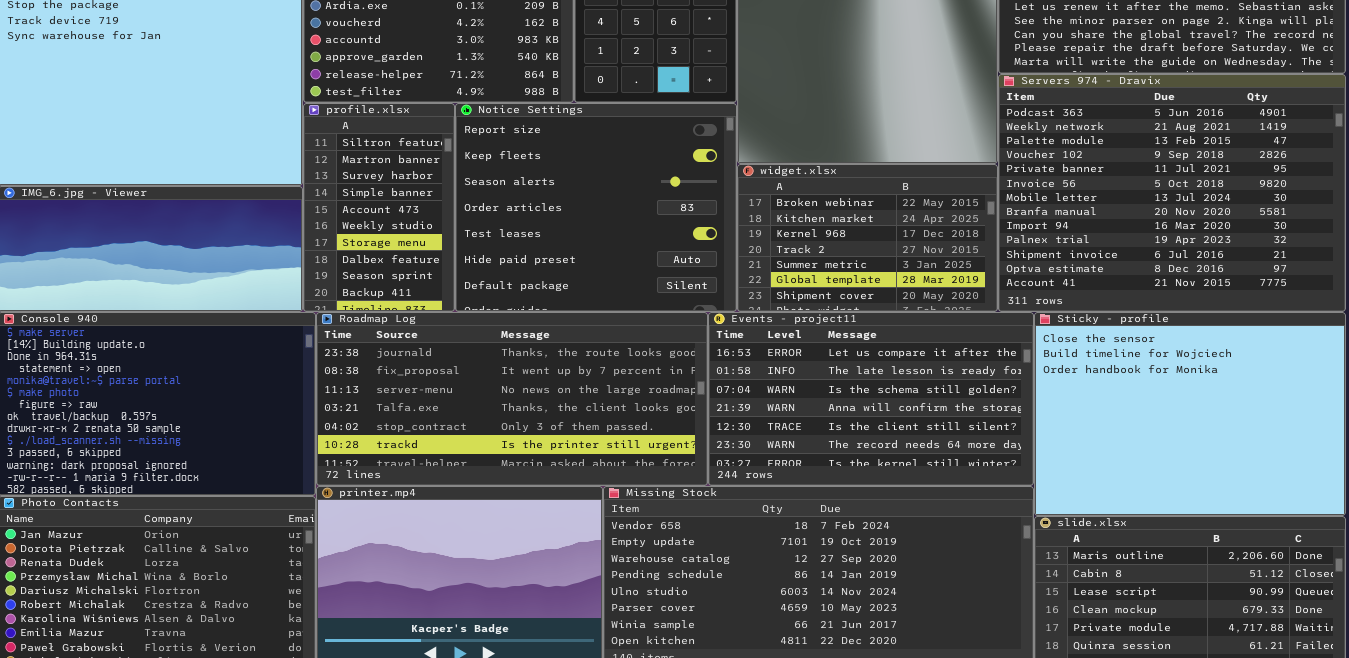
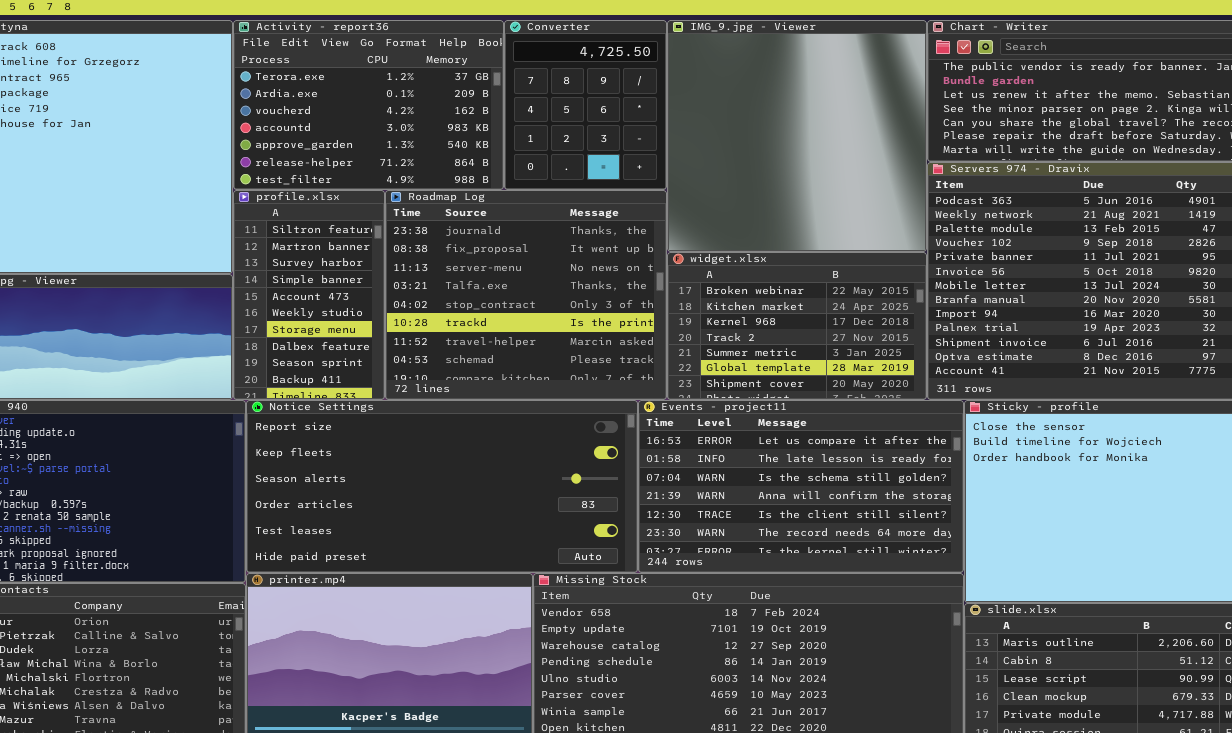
Notice Settings: [455,103,737,312] -> [246,400,638,573], moved, resized
Roadmap Log: [316,312,708,486] -> [385,190,667,400], moved, resized

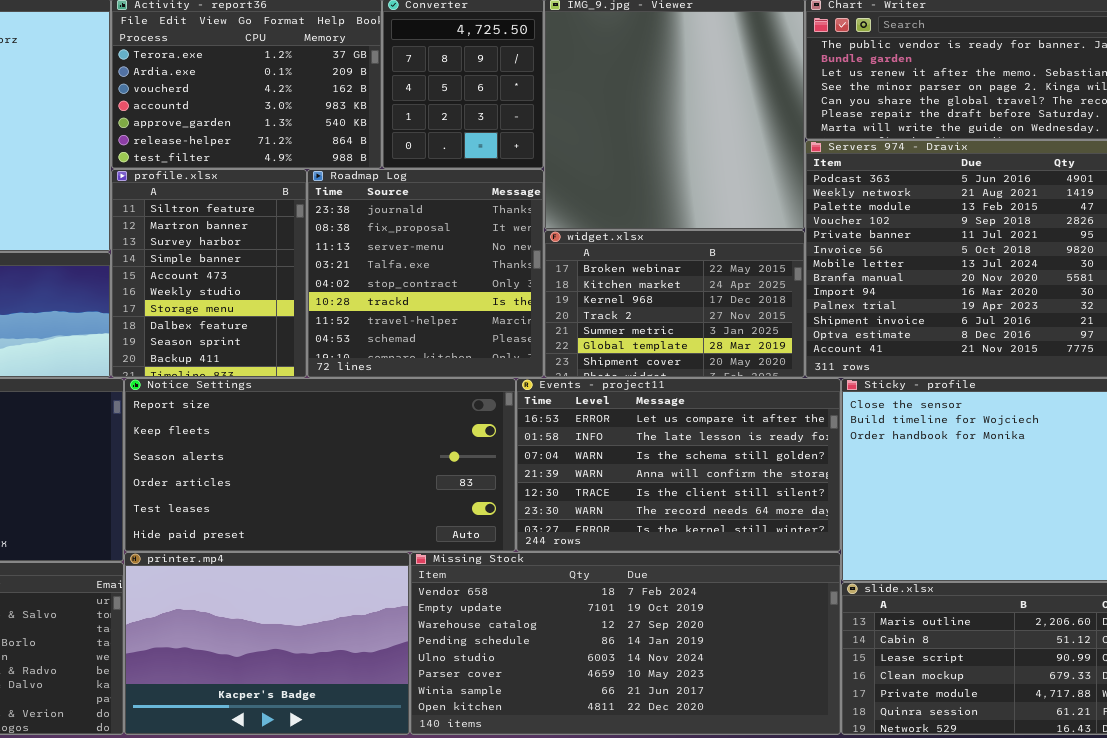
profile.xlsx: [233,190,385,400] -> [111,169,307,378], resized
Roadmap Log: [385,190,667,400] -> [307,169,544,378], resized

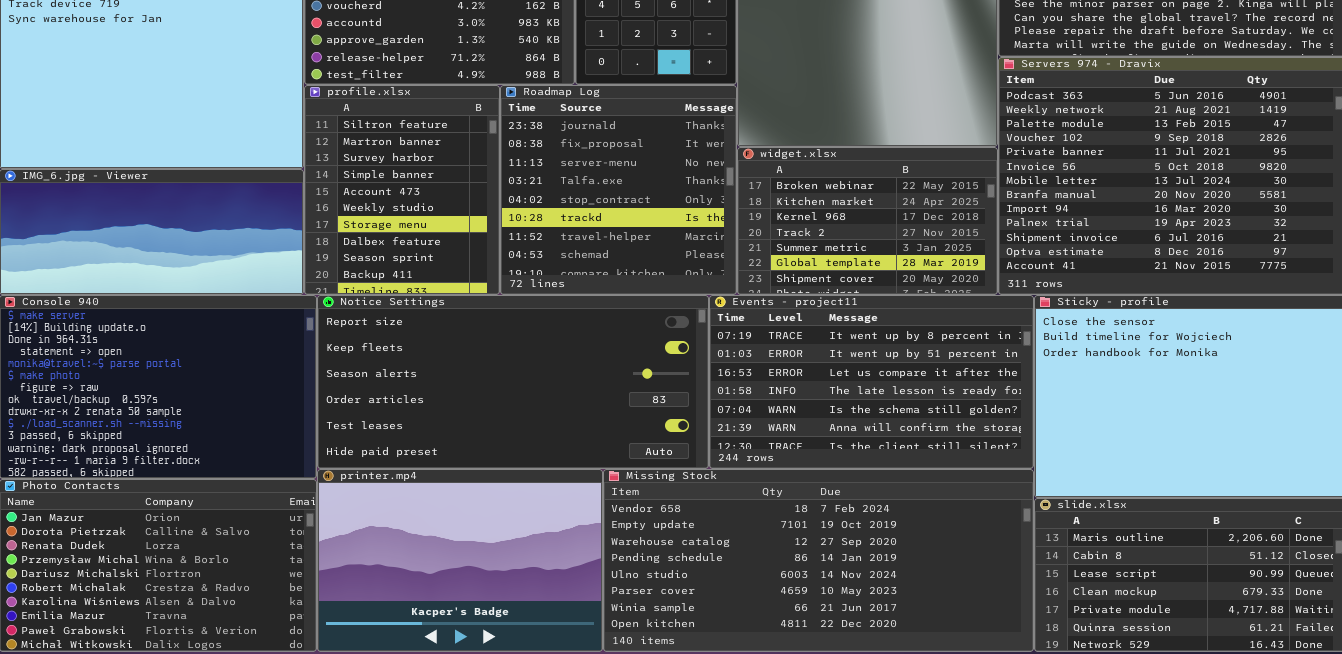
Events - project11: [516,378,841,552] -> [709,295,1034,469], scrolled up 2 rows

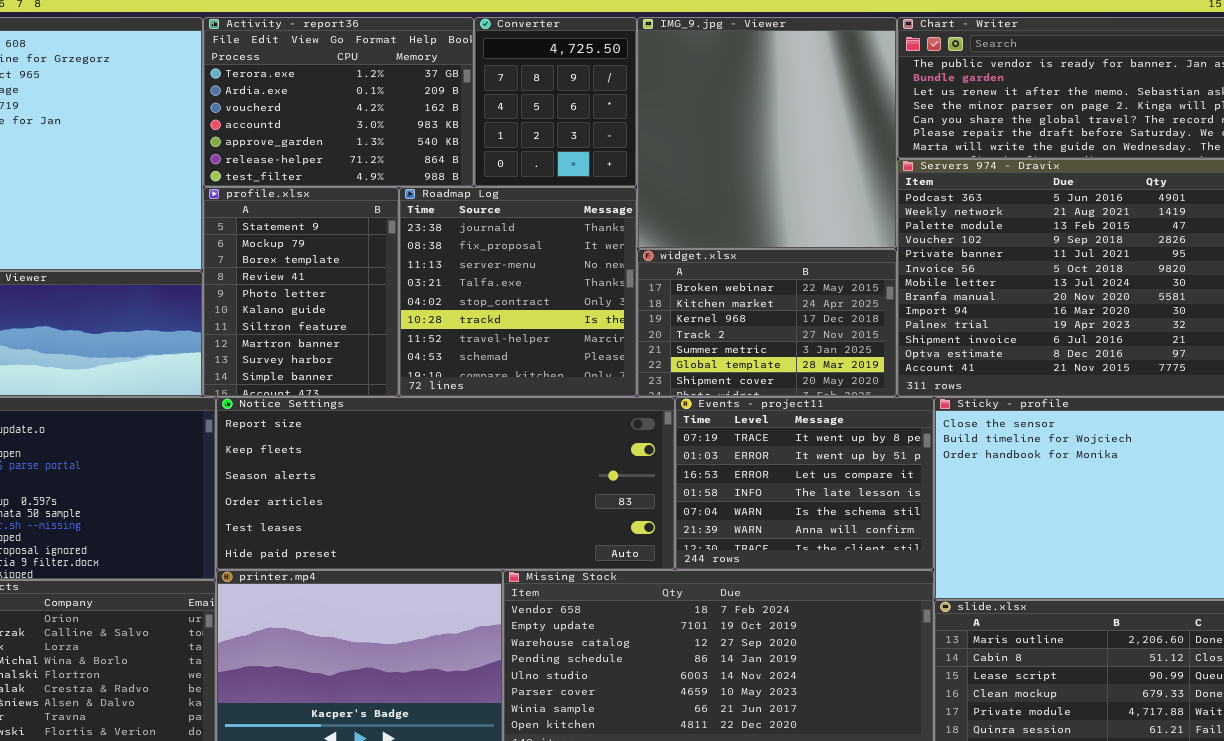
profile.xlsx: [304,85,500,295] -> [203,187,399,397], scrolled up 6 rows
Notice Settings: [317,295,709,469] -> [216,397,675,570], resized
Events - project11: [709,295,1034,469] -> [675,397,934,570], resized

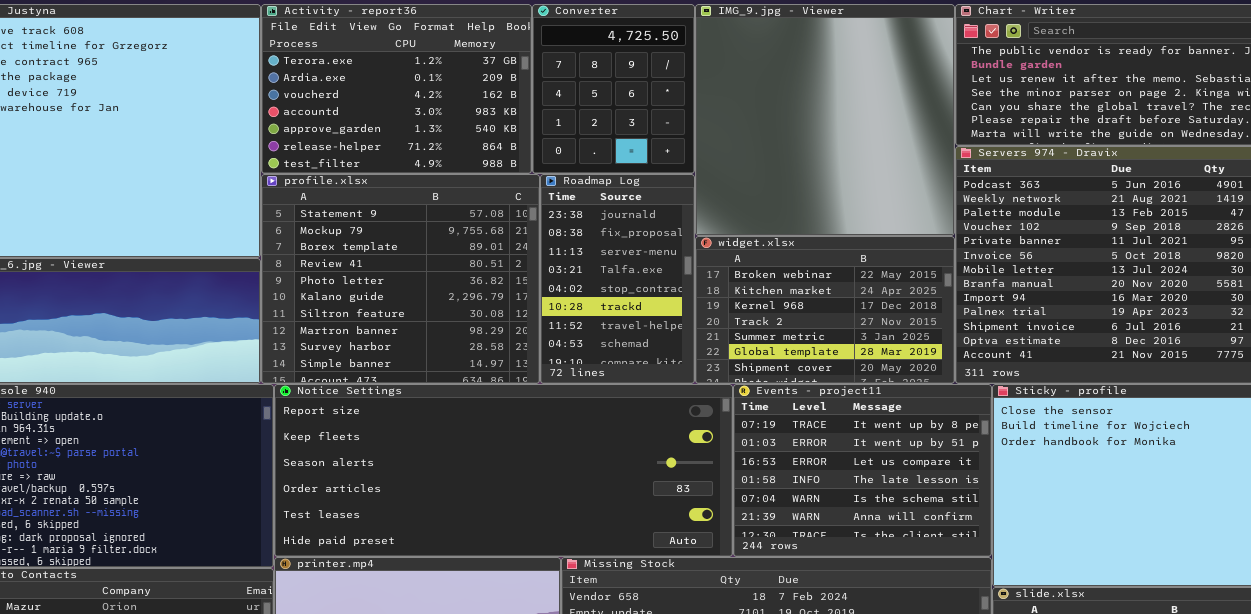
profile.xlsx: [203,187,399,397] -> [261,174,540,384], resized
Roadmap Log: [399,187,637,397] -> [540,174,695,384], resized

